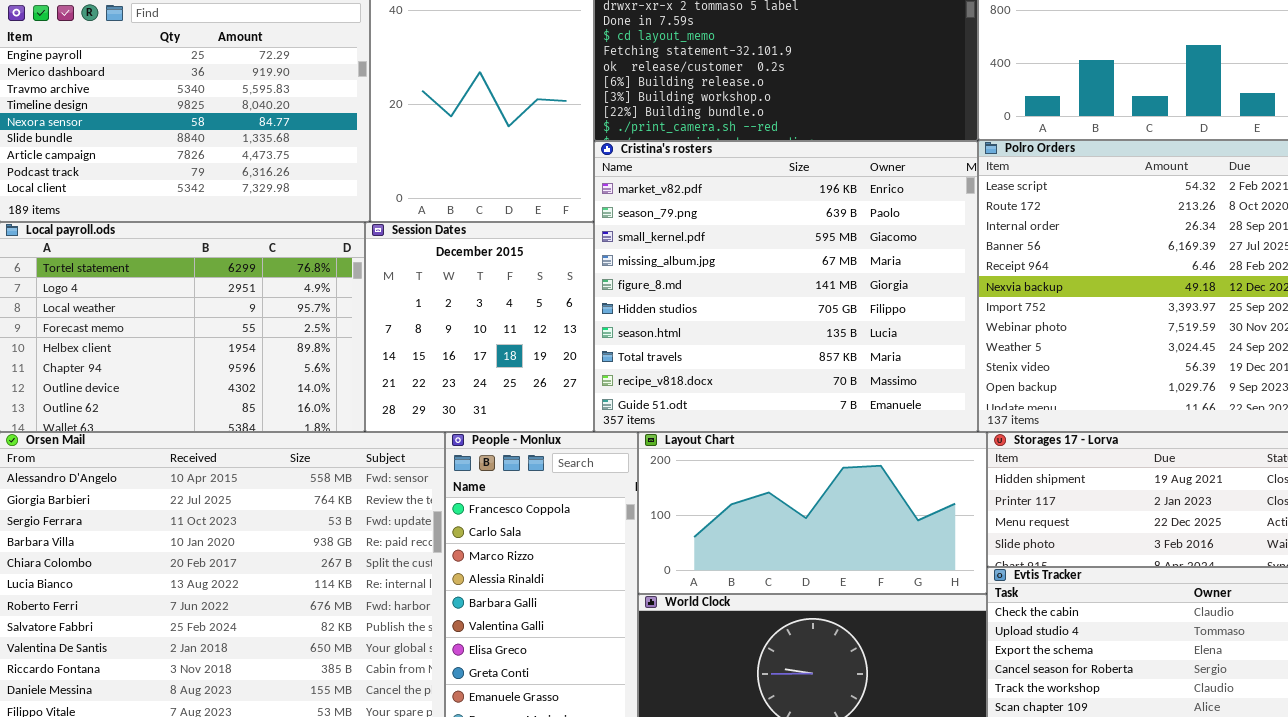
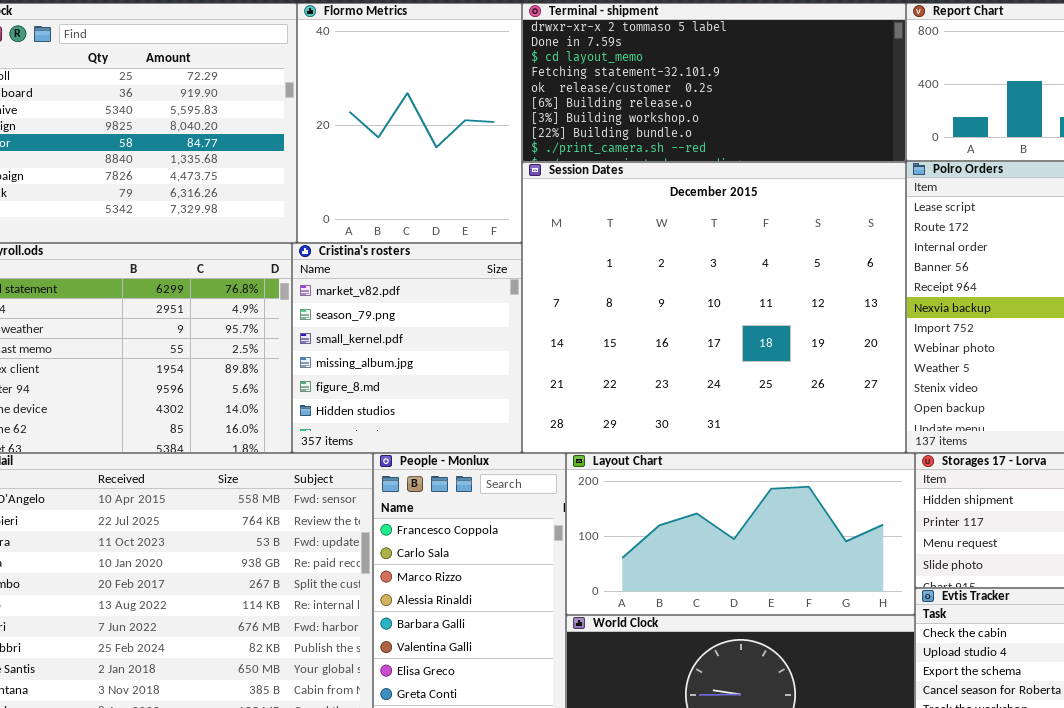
Cristina's rosters: [594,141,978,432] -> [292,243,522,453], moved, resized
Session Dates: [365,222,594,432] -> [522,162,906,453], moved, resized

